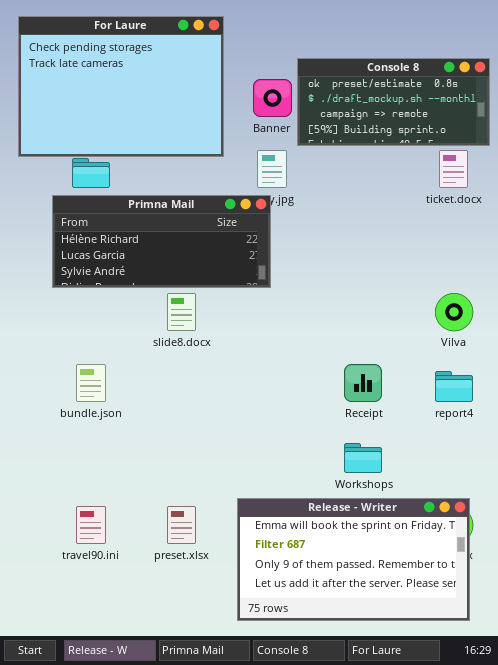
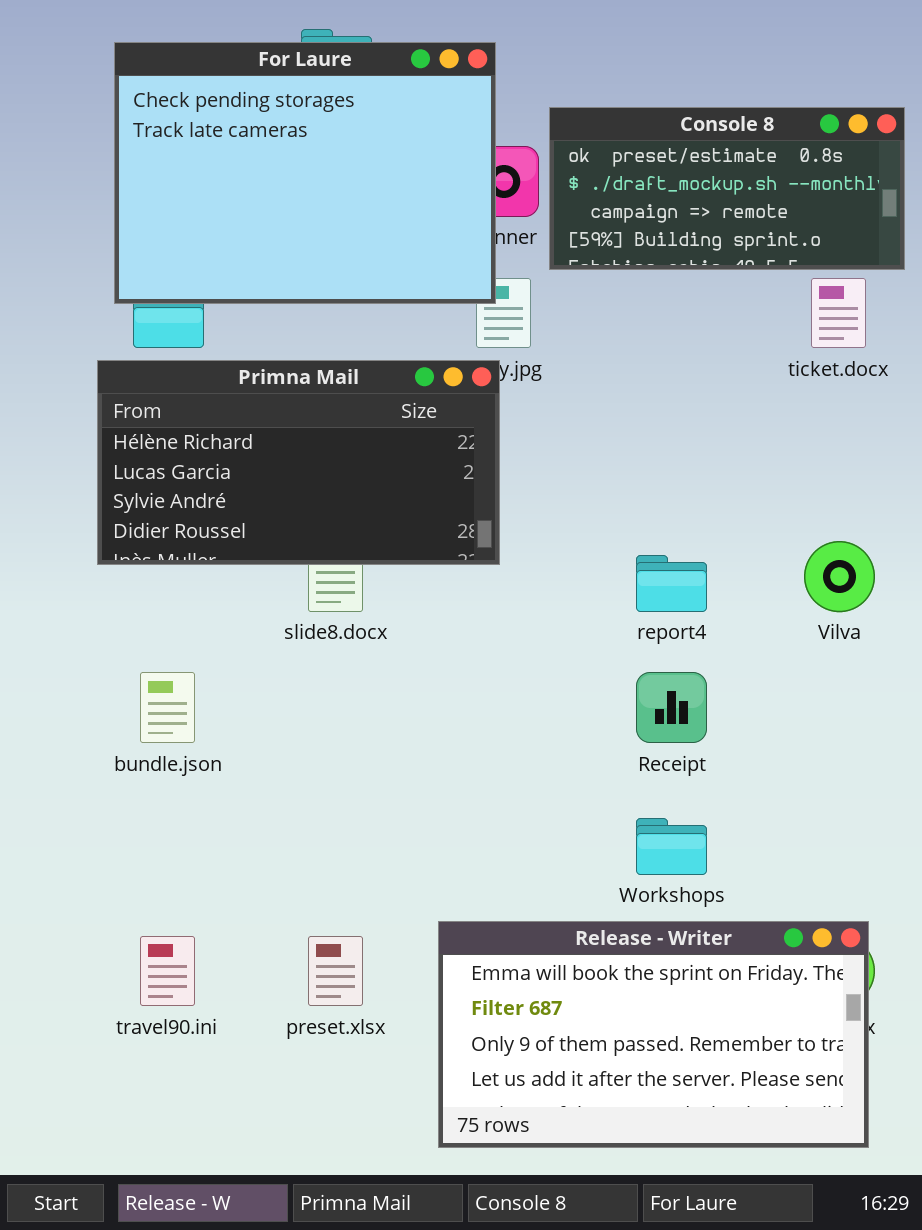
For Laure: [18,16,224,157] -> [114,42,496,304], moved
Primna Mail: [52,195,271,288] -> [97,360,500,565], resized
report4: [435,371,473,402] -> [636,555,707,612], moved

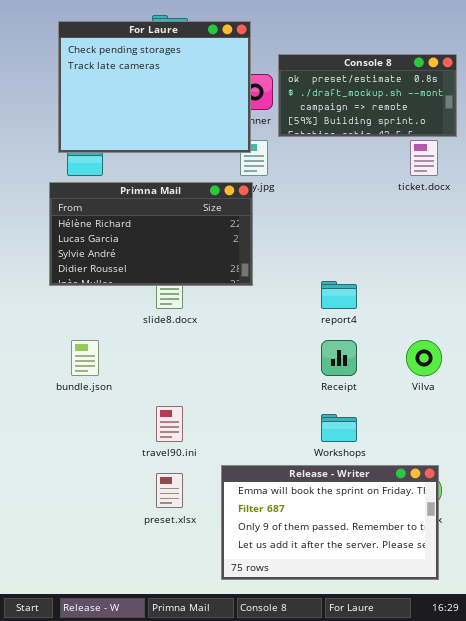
Vilva: [804,541,875,612] -> [406,340,442,376], moved
travel90.ini: [140,936,195,1006] -> [156,406,183,442], moved

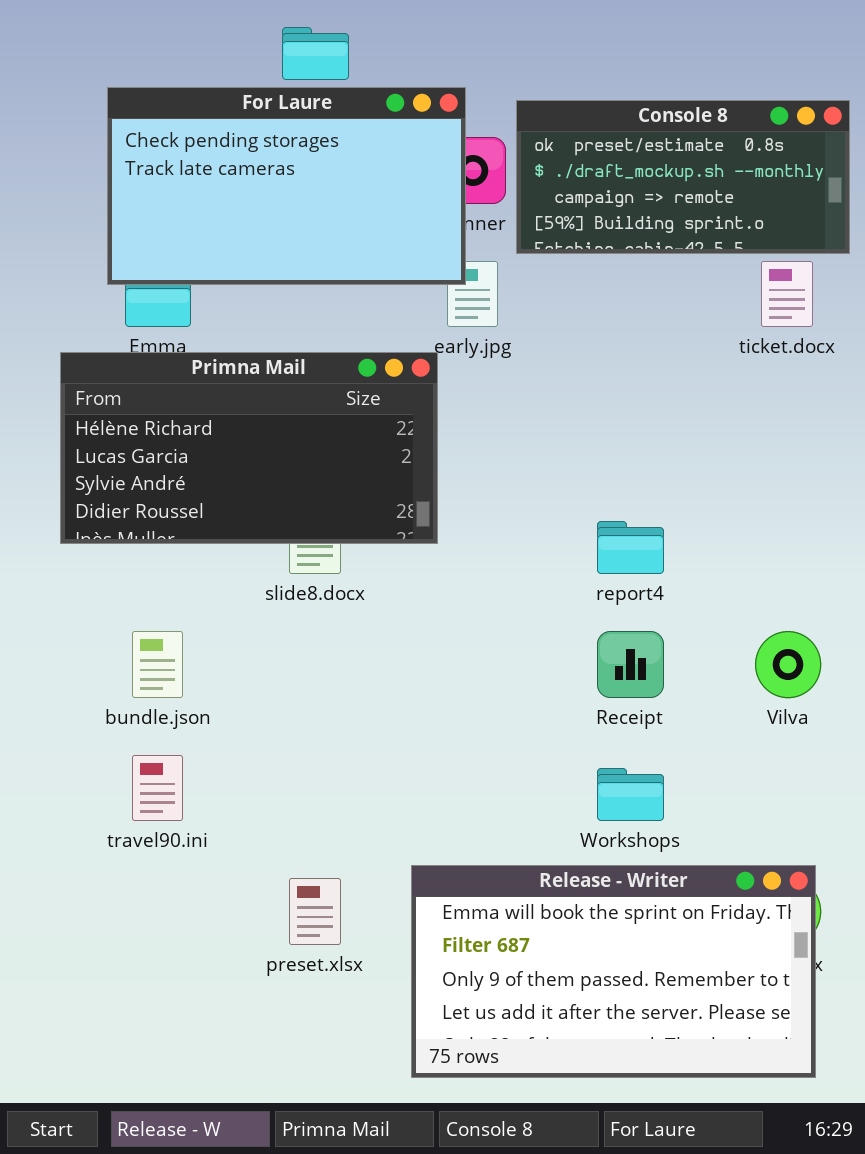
For Laure: [58,21,251,153] -> [107,87,466,285], resized
Primna Mail: [49,182,253,286] -> [60,352,438,544], moved
travel90.ini: [156,406,183,442] -> [132,755,183,821], moved

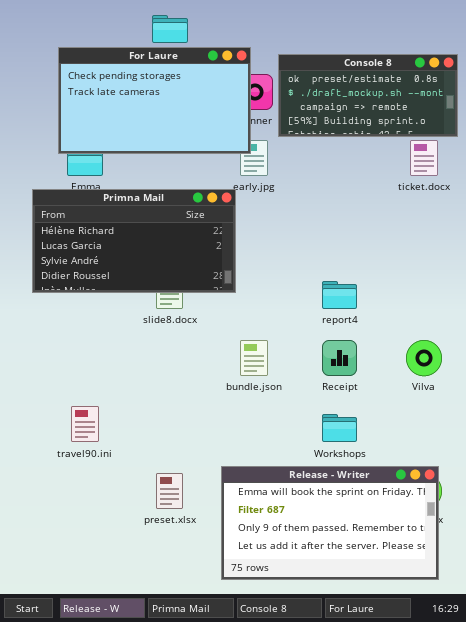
bundle.json: [132,631,183,698] -> [240,340,268,376], moved

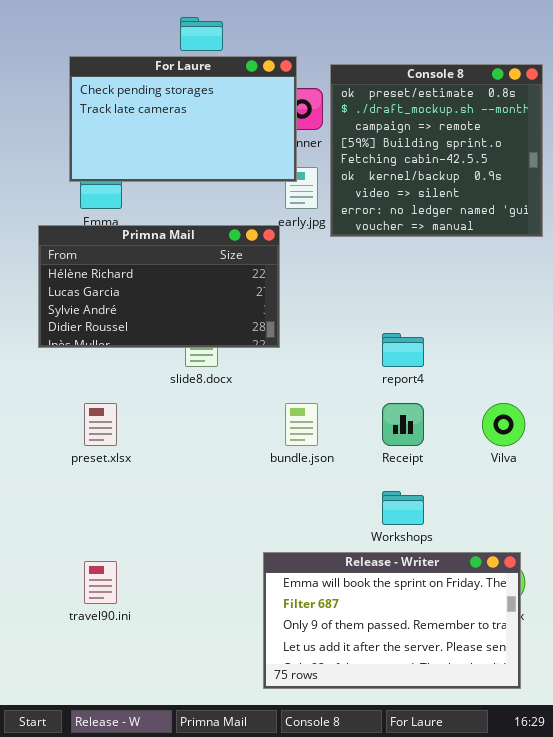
Console 8: [278,54,458,137] -> [330,64,543,237], resized
travel90.ini: [71,406,99,442] -> [84,561,117,604], moved
preset.xlsx: [156,473,183,509] -> [84,403,117,446], moved

